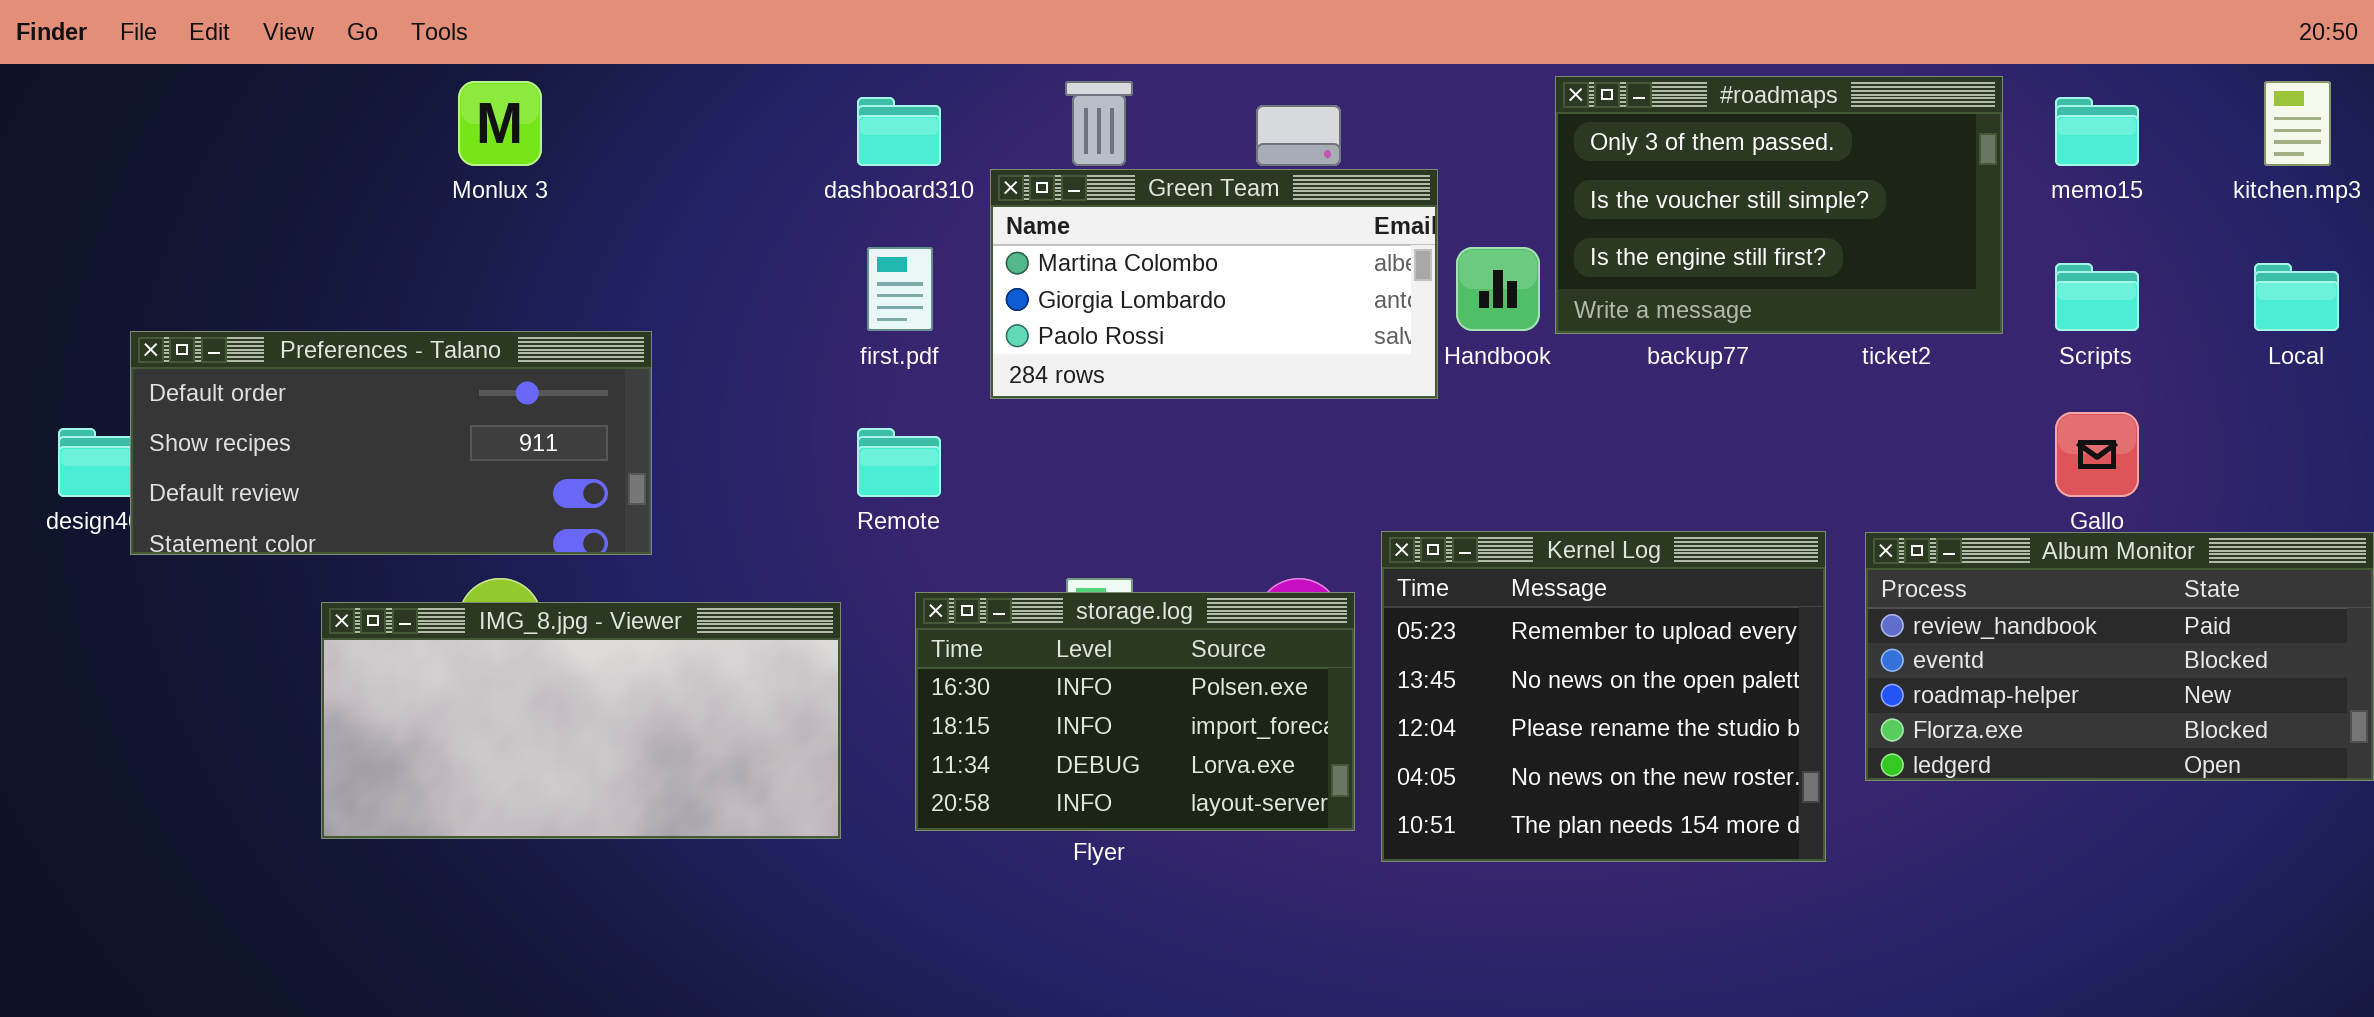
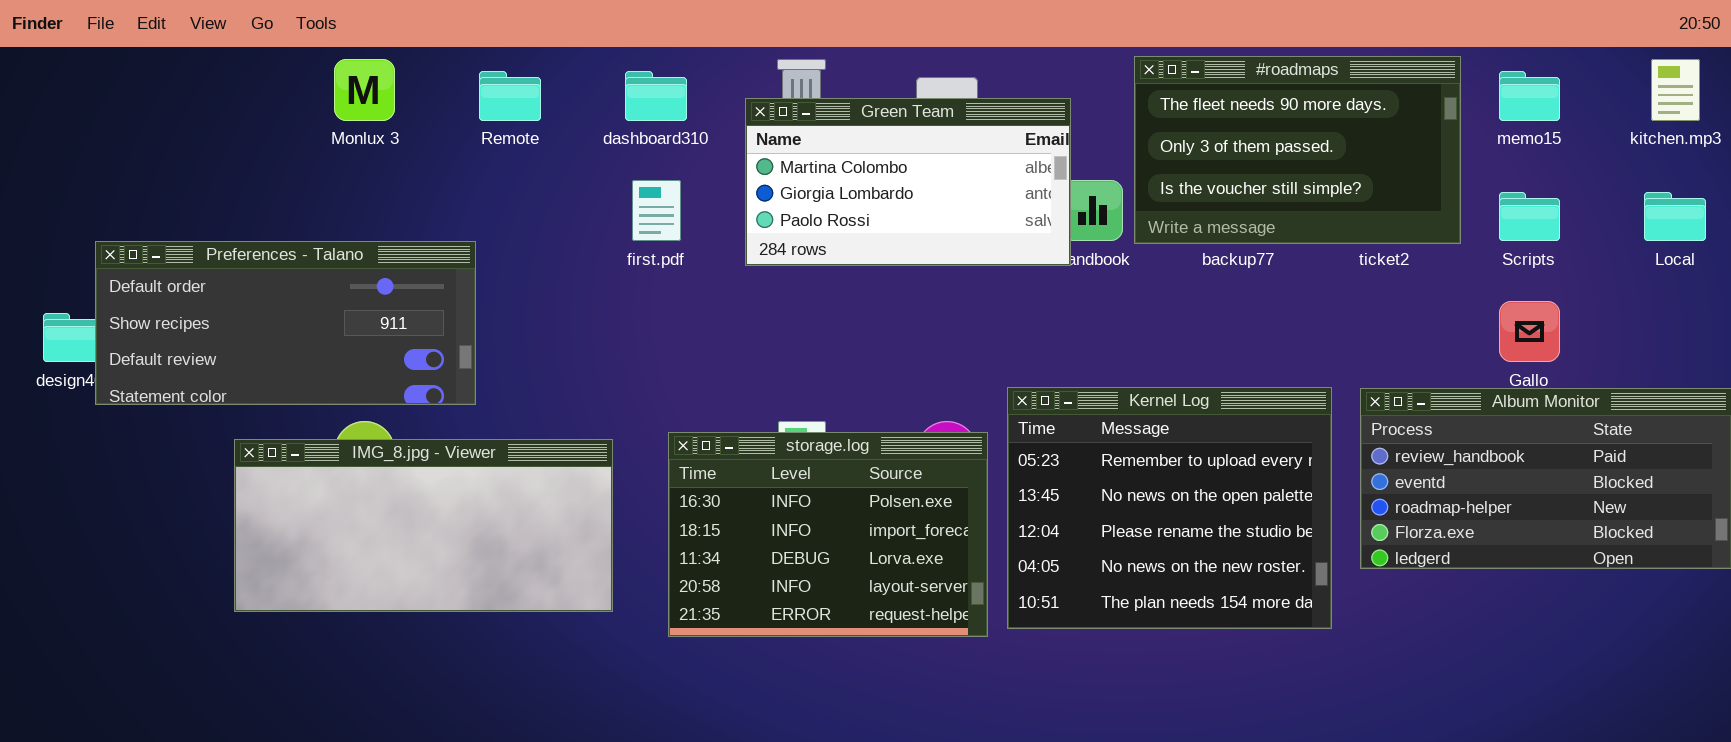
#roadmaps: [1555,76,2003,334] -> [1134,56,1461,244], scrolled up 1 row
Green Team: [990,169,1438,399] -> [745,98,1071,266], moved
Remote: [857,428,941,497] -> [479,71,541,121], moved
storage.log: [915,592,1355,831] -> [668,432,988,637], resized

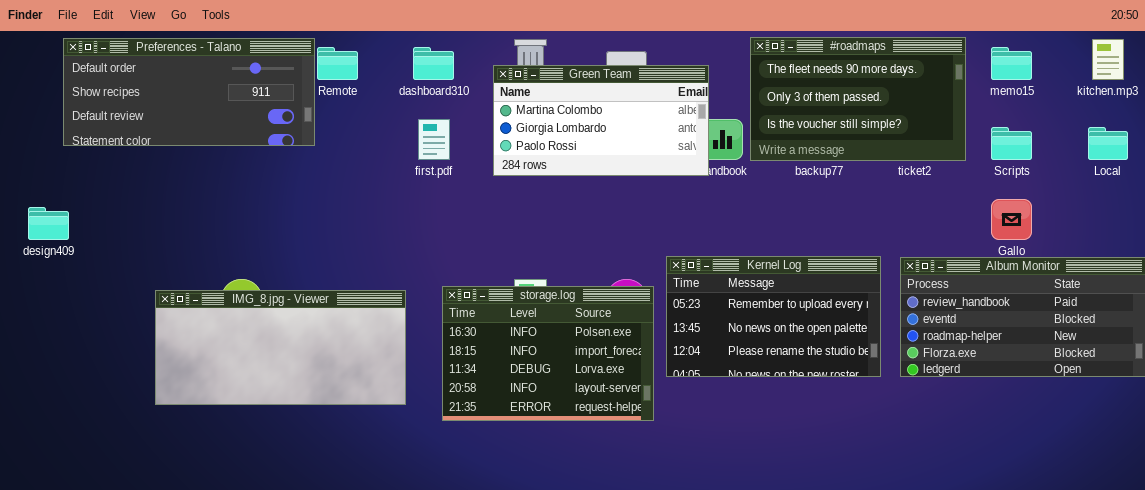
Preferences - Talano: [95,241,476,405] -> [63,38,315,146], moved
Kernel Log: [1007,387,1332,629] -> [666,256,881,377], resized

